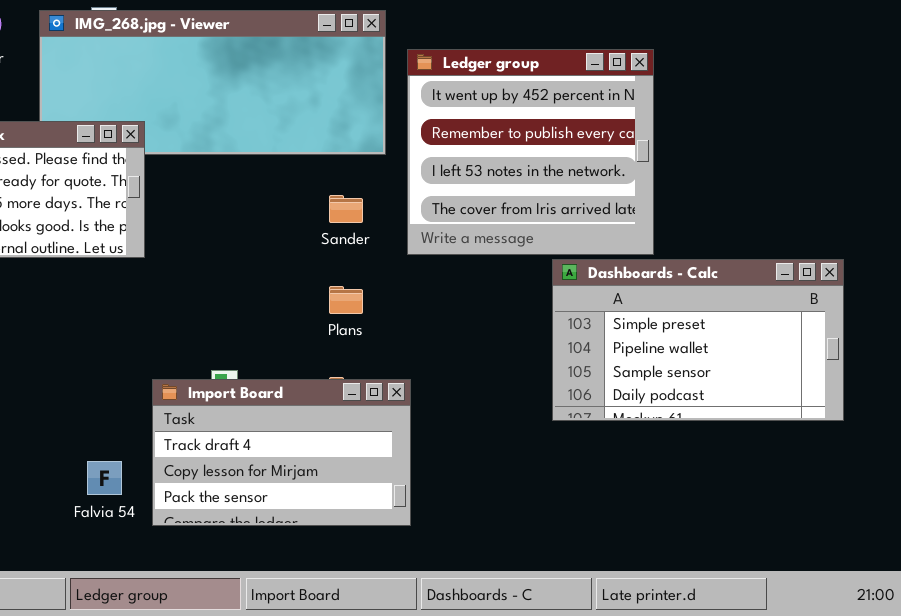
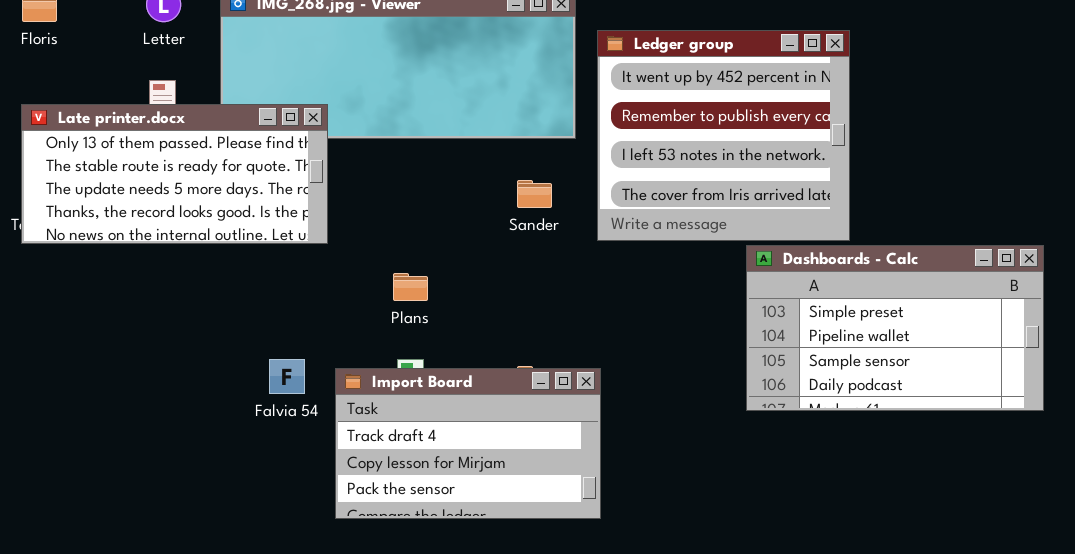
Plans: [329,286,363,314] -> [393,273,428,301], moved
Falvia 54: [87,461,122,495] -> [269,359,305,394], moved

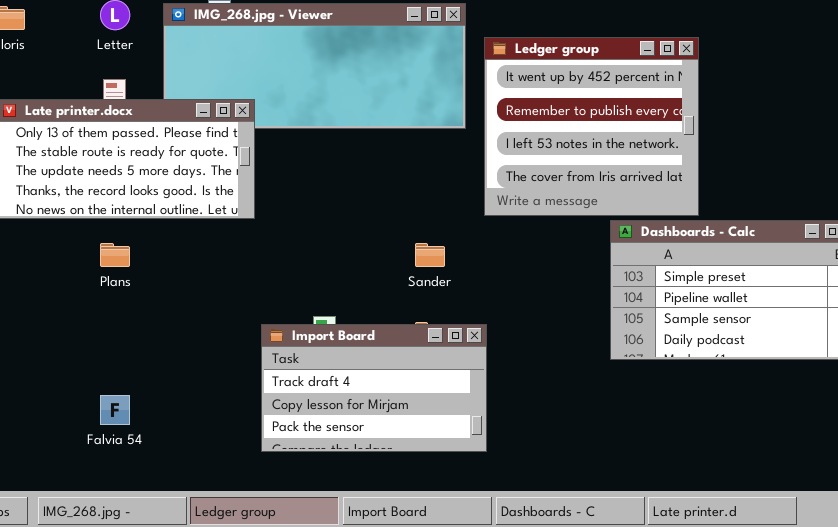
Sander: [517,180,552,208] -> [415,243,445,267], moved
Plans: [393,273,428,301] -> [100,243,130,267], moved
Falvia 54: [269,359,305,394] -> [100,395,130,425], moved

